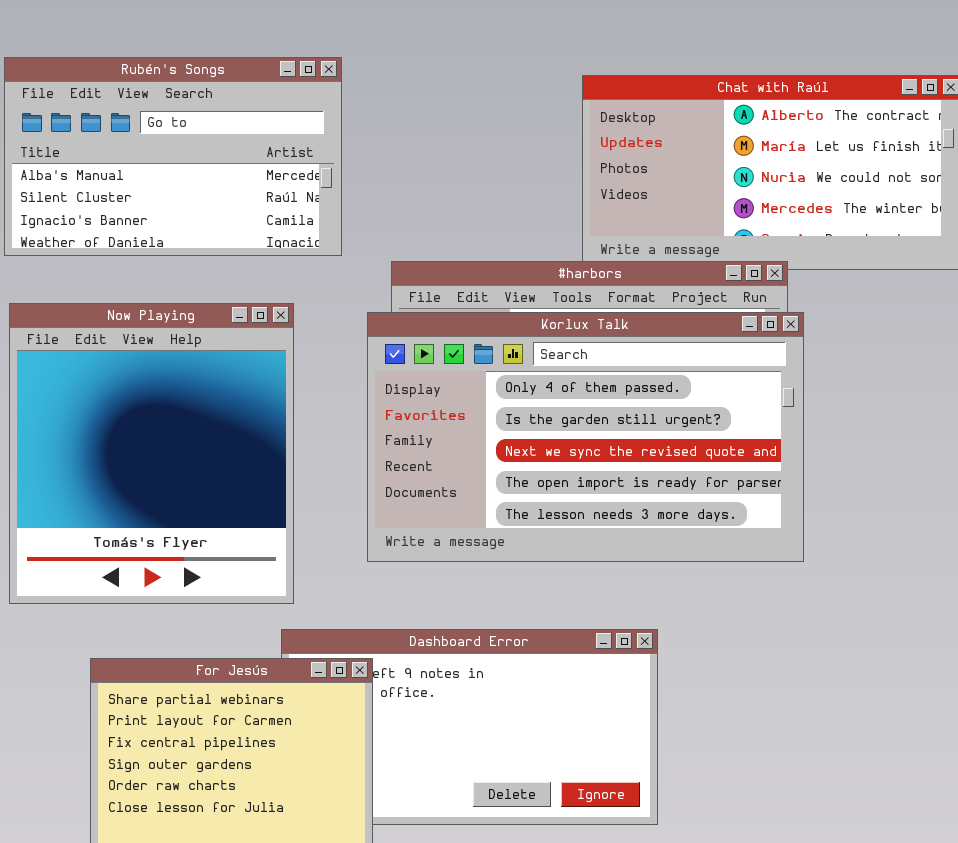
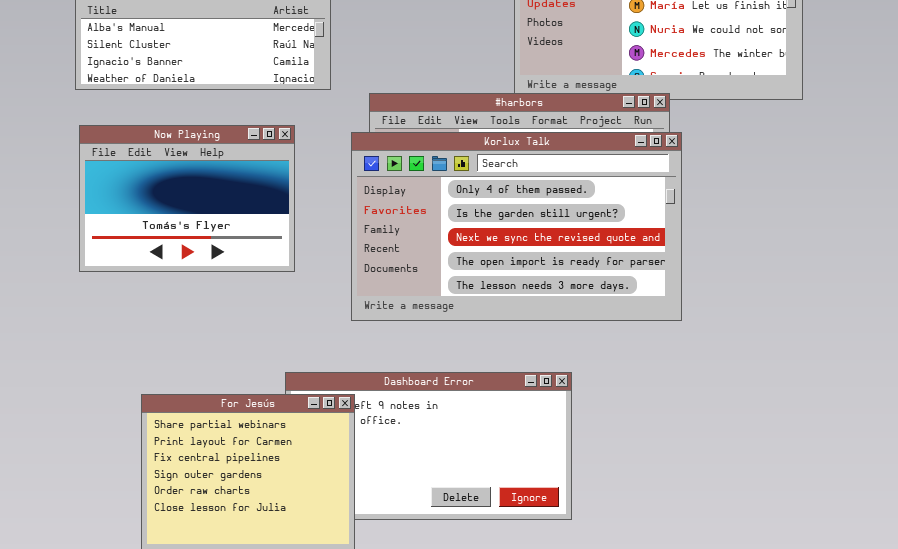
Now Playing: [9,303,294,604] -> [79,125,295,272], resized

